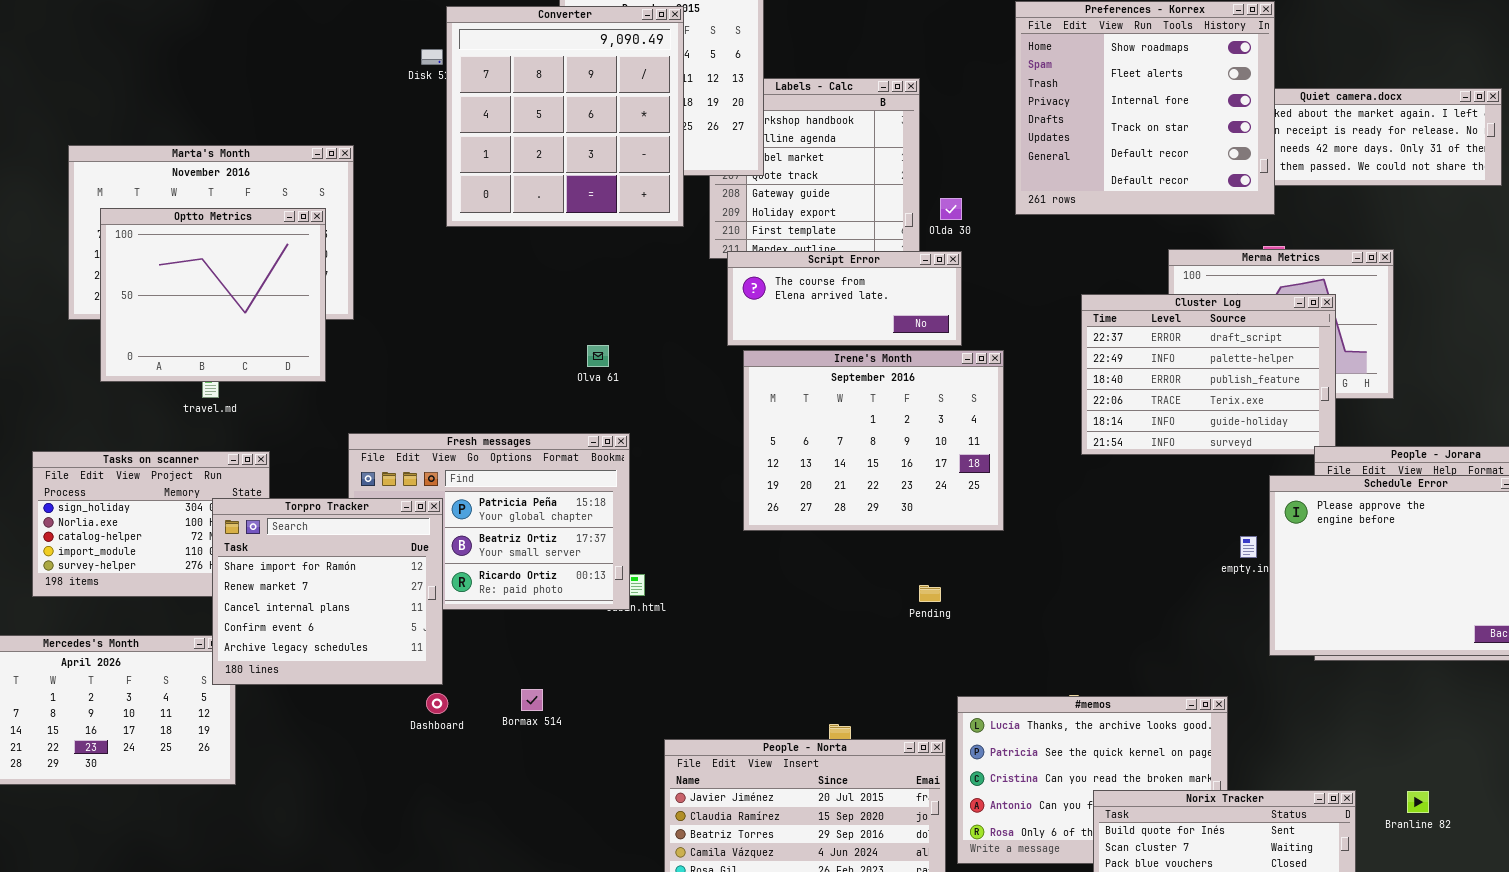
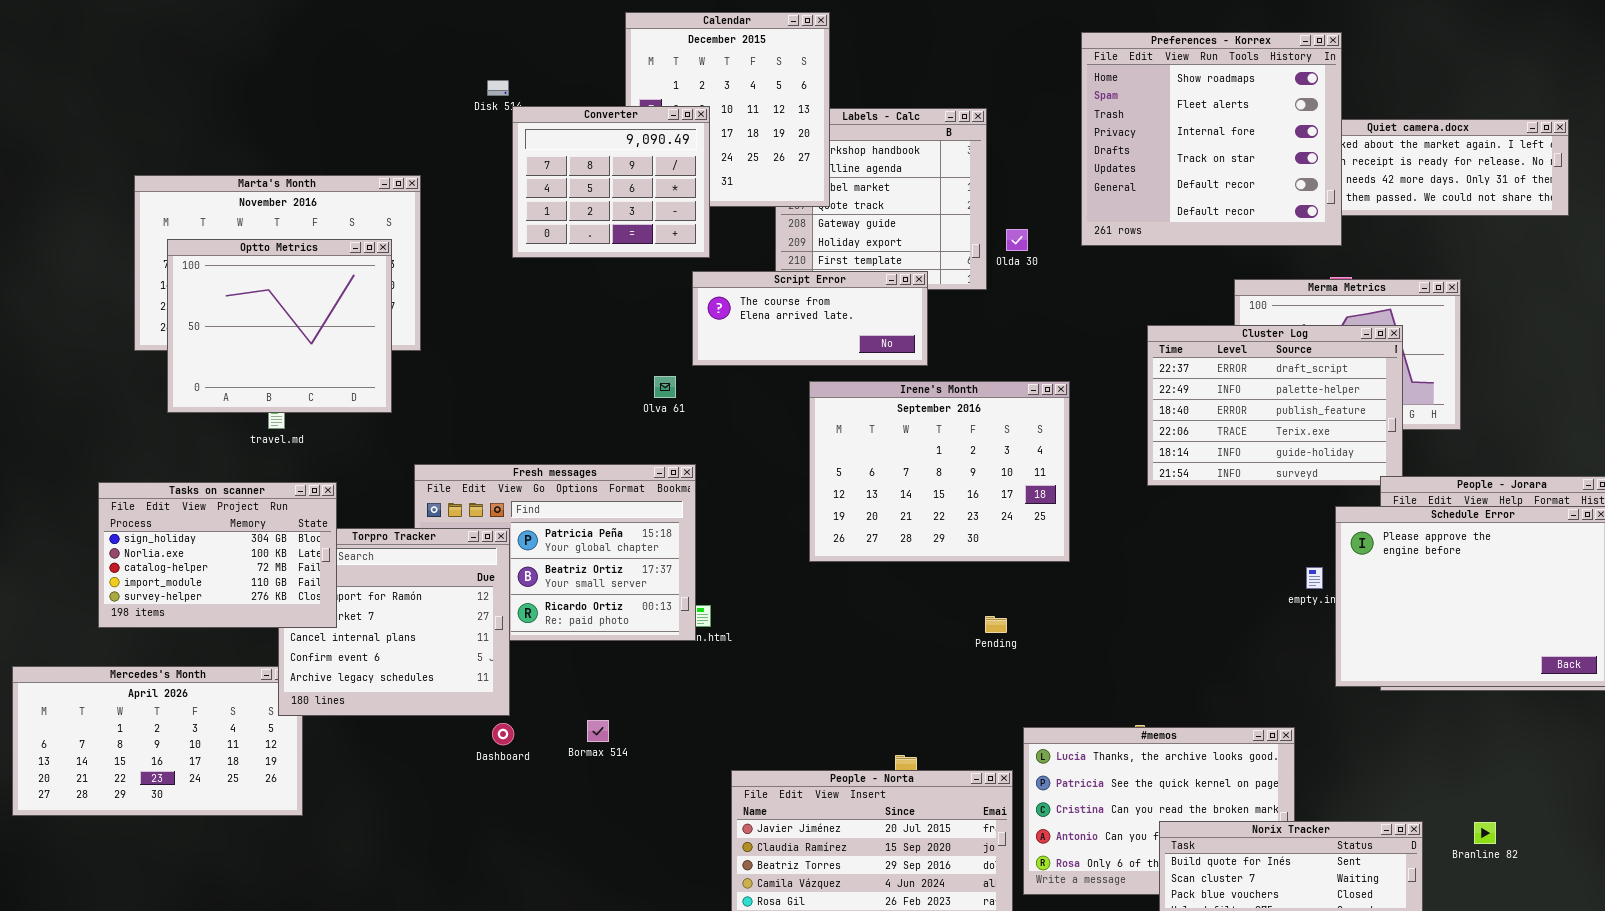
Converter: [446,6,684,227] -> [512,106,710,258], resized
Script Error: [727,251,962,346] -> [692,271,928,366], moved
Tasks on scanner: [32,451,270,597] -> [98,482,337,628], raised

